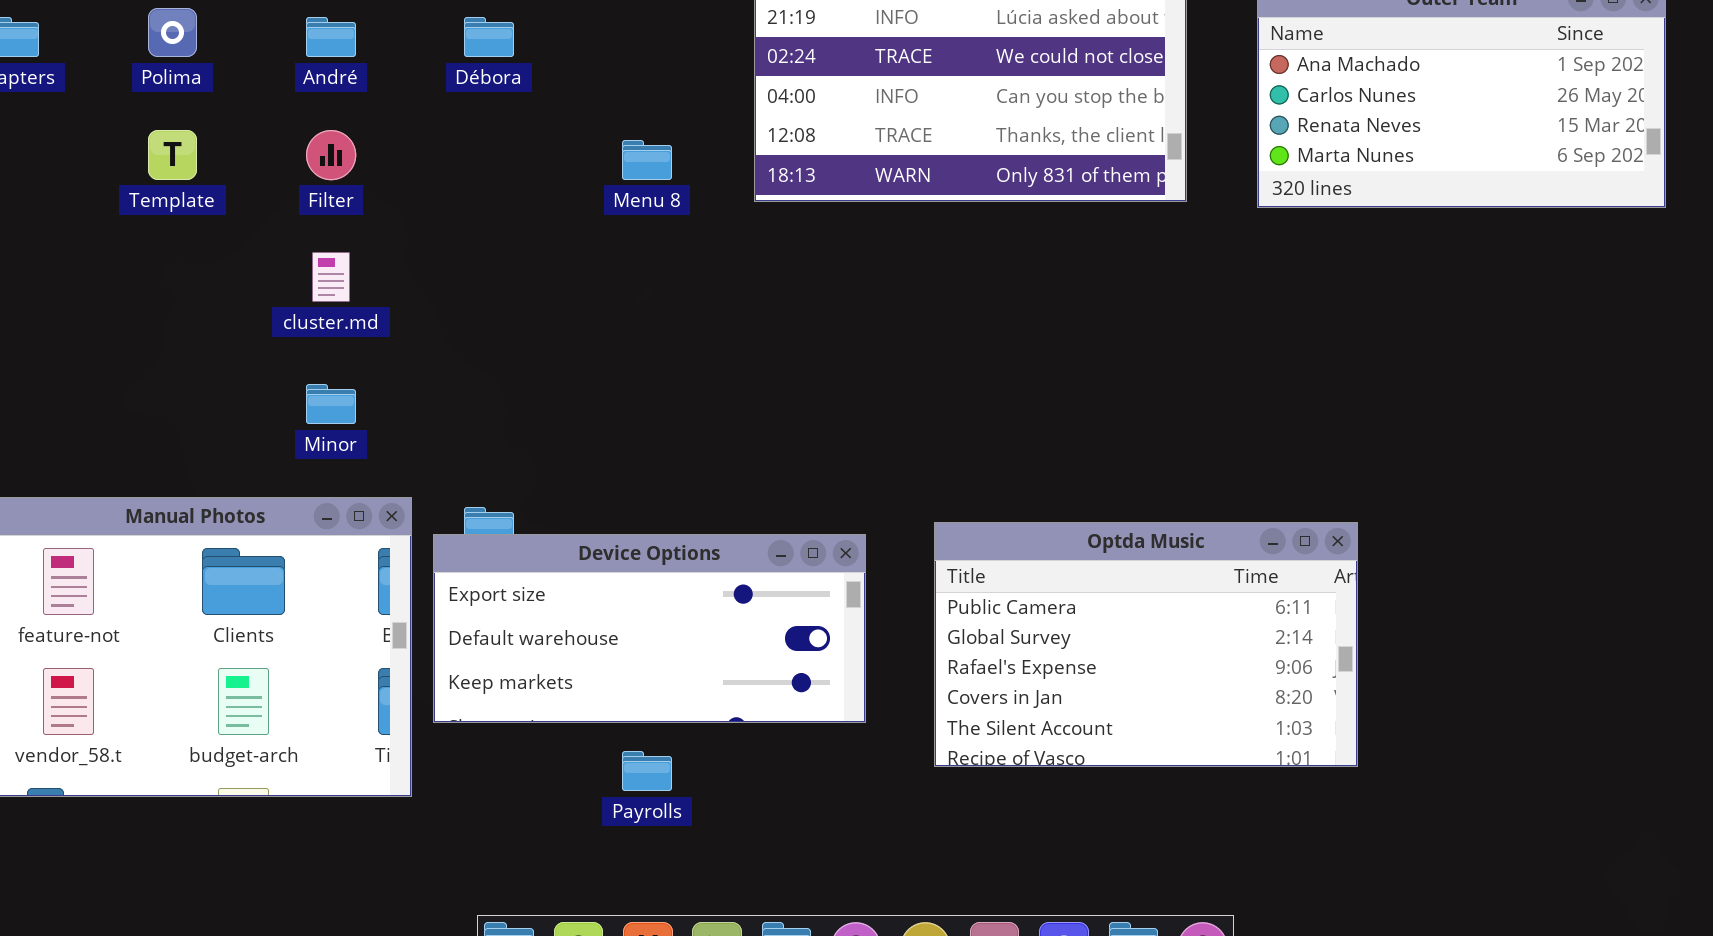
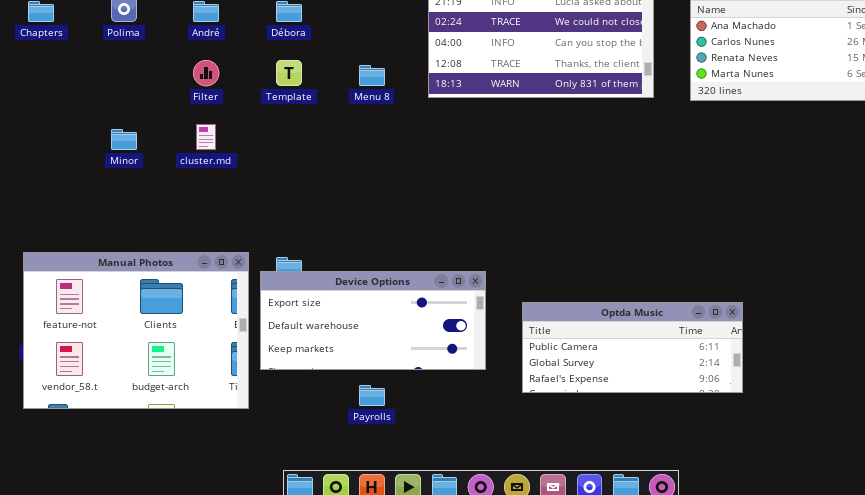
Template: [148,130,197,180] -> [276,60,302,86], moved
Minor: [306,384,356,424] -> [111,129,137,150], moved
Optda Music: [934,522,1358,767] -> [522,302,743,393], resized

